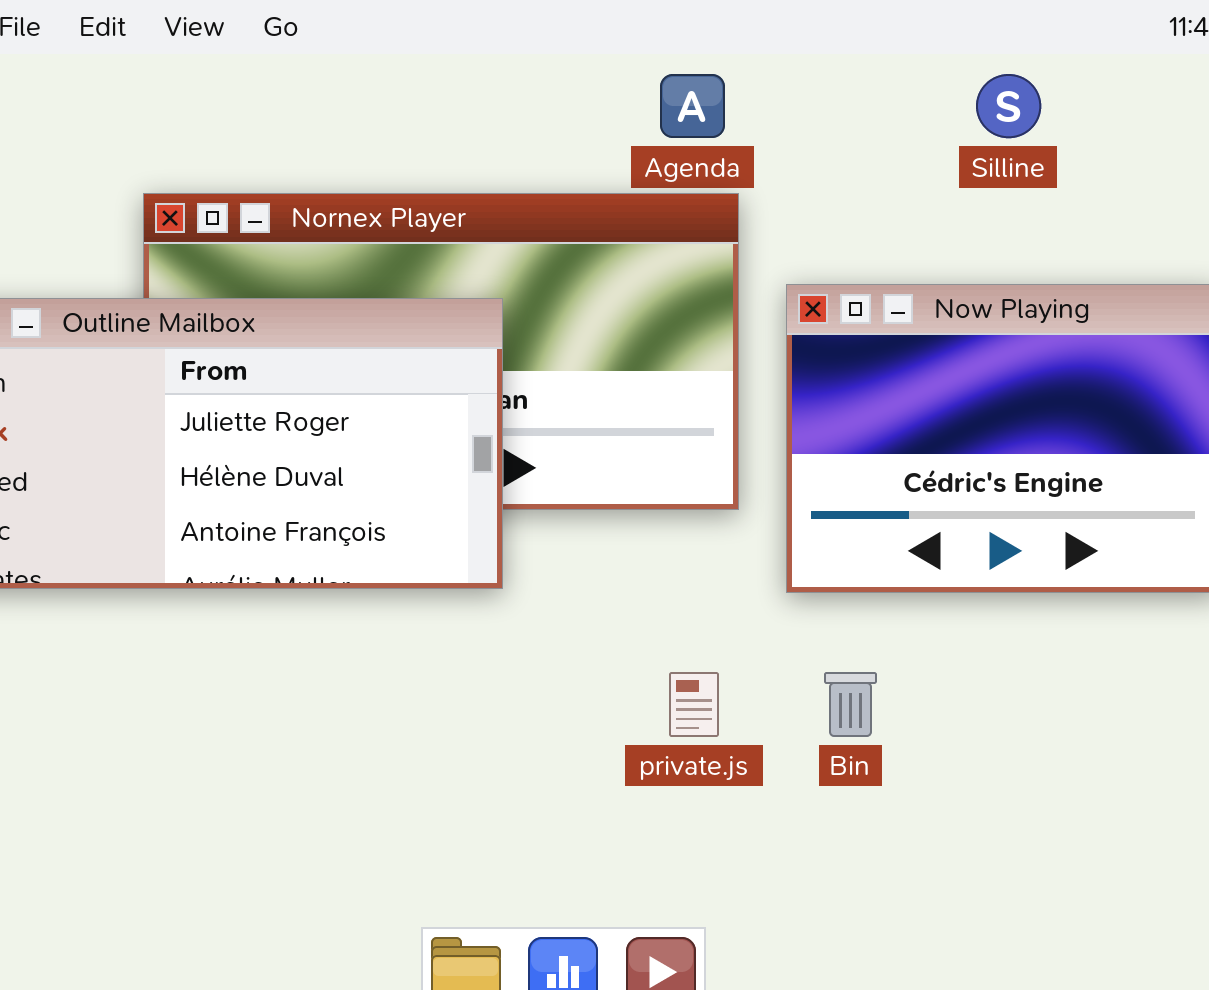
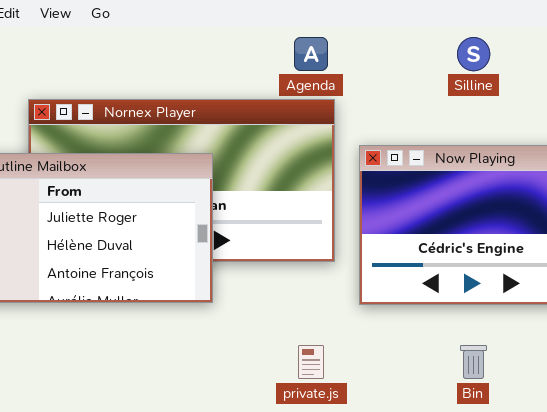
Bin: [824,672,877,737] -> [460,345,487,379], moved

